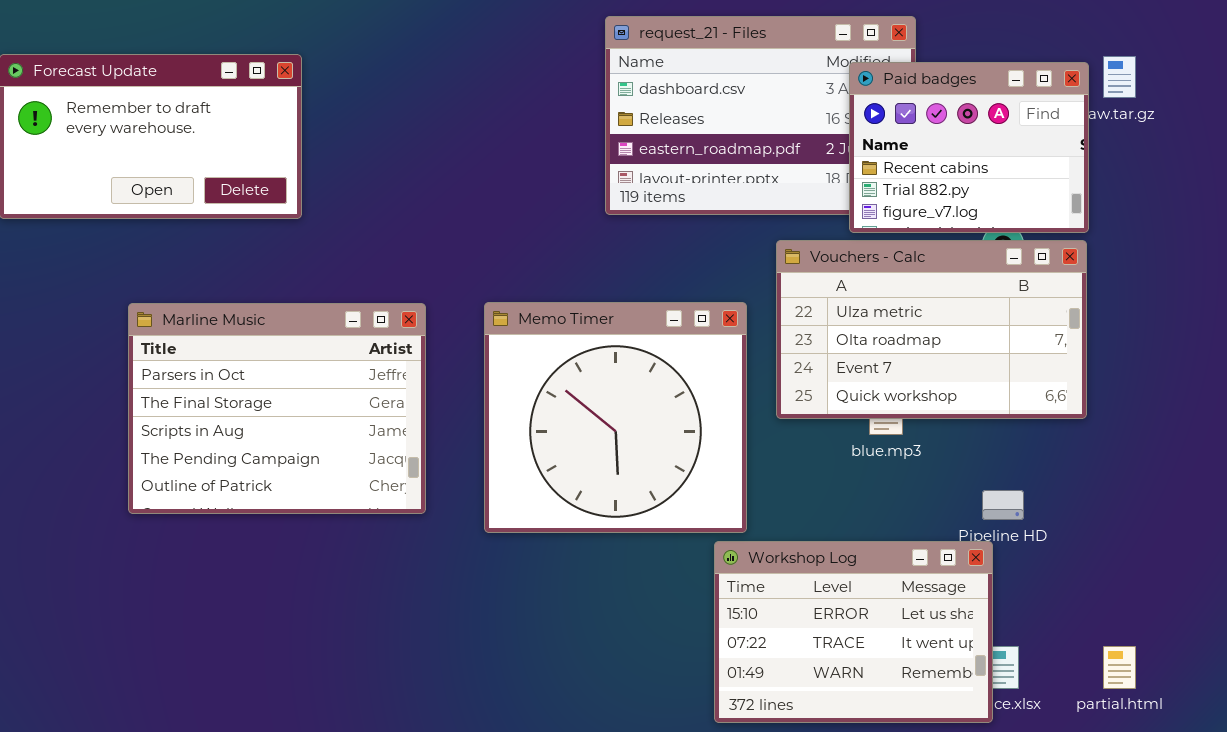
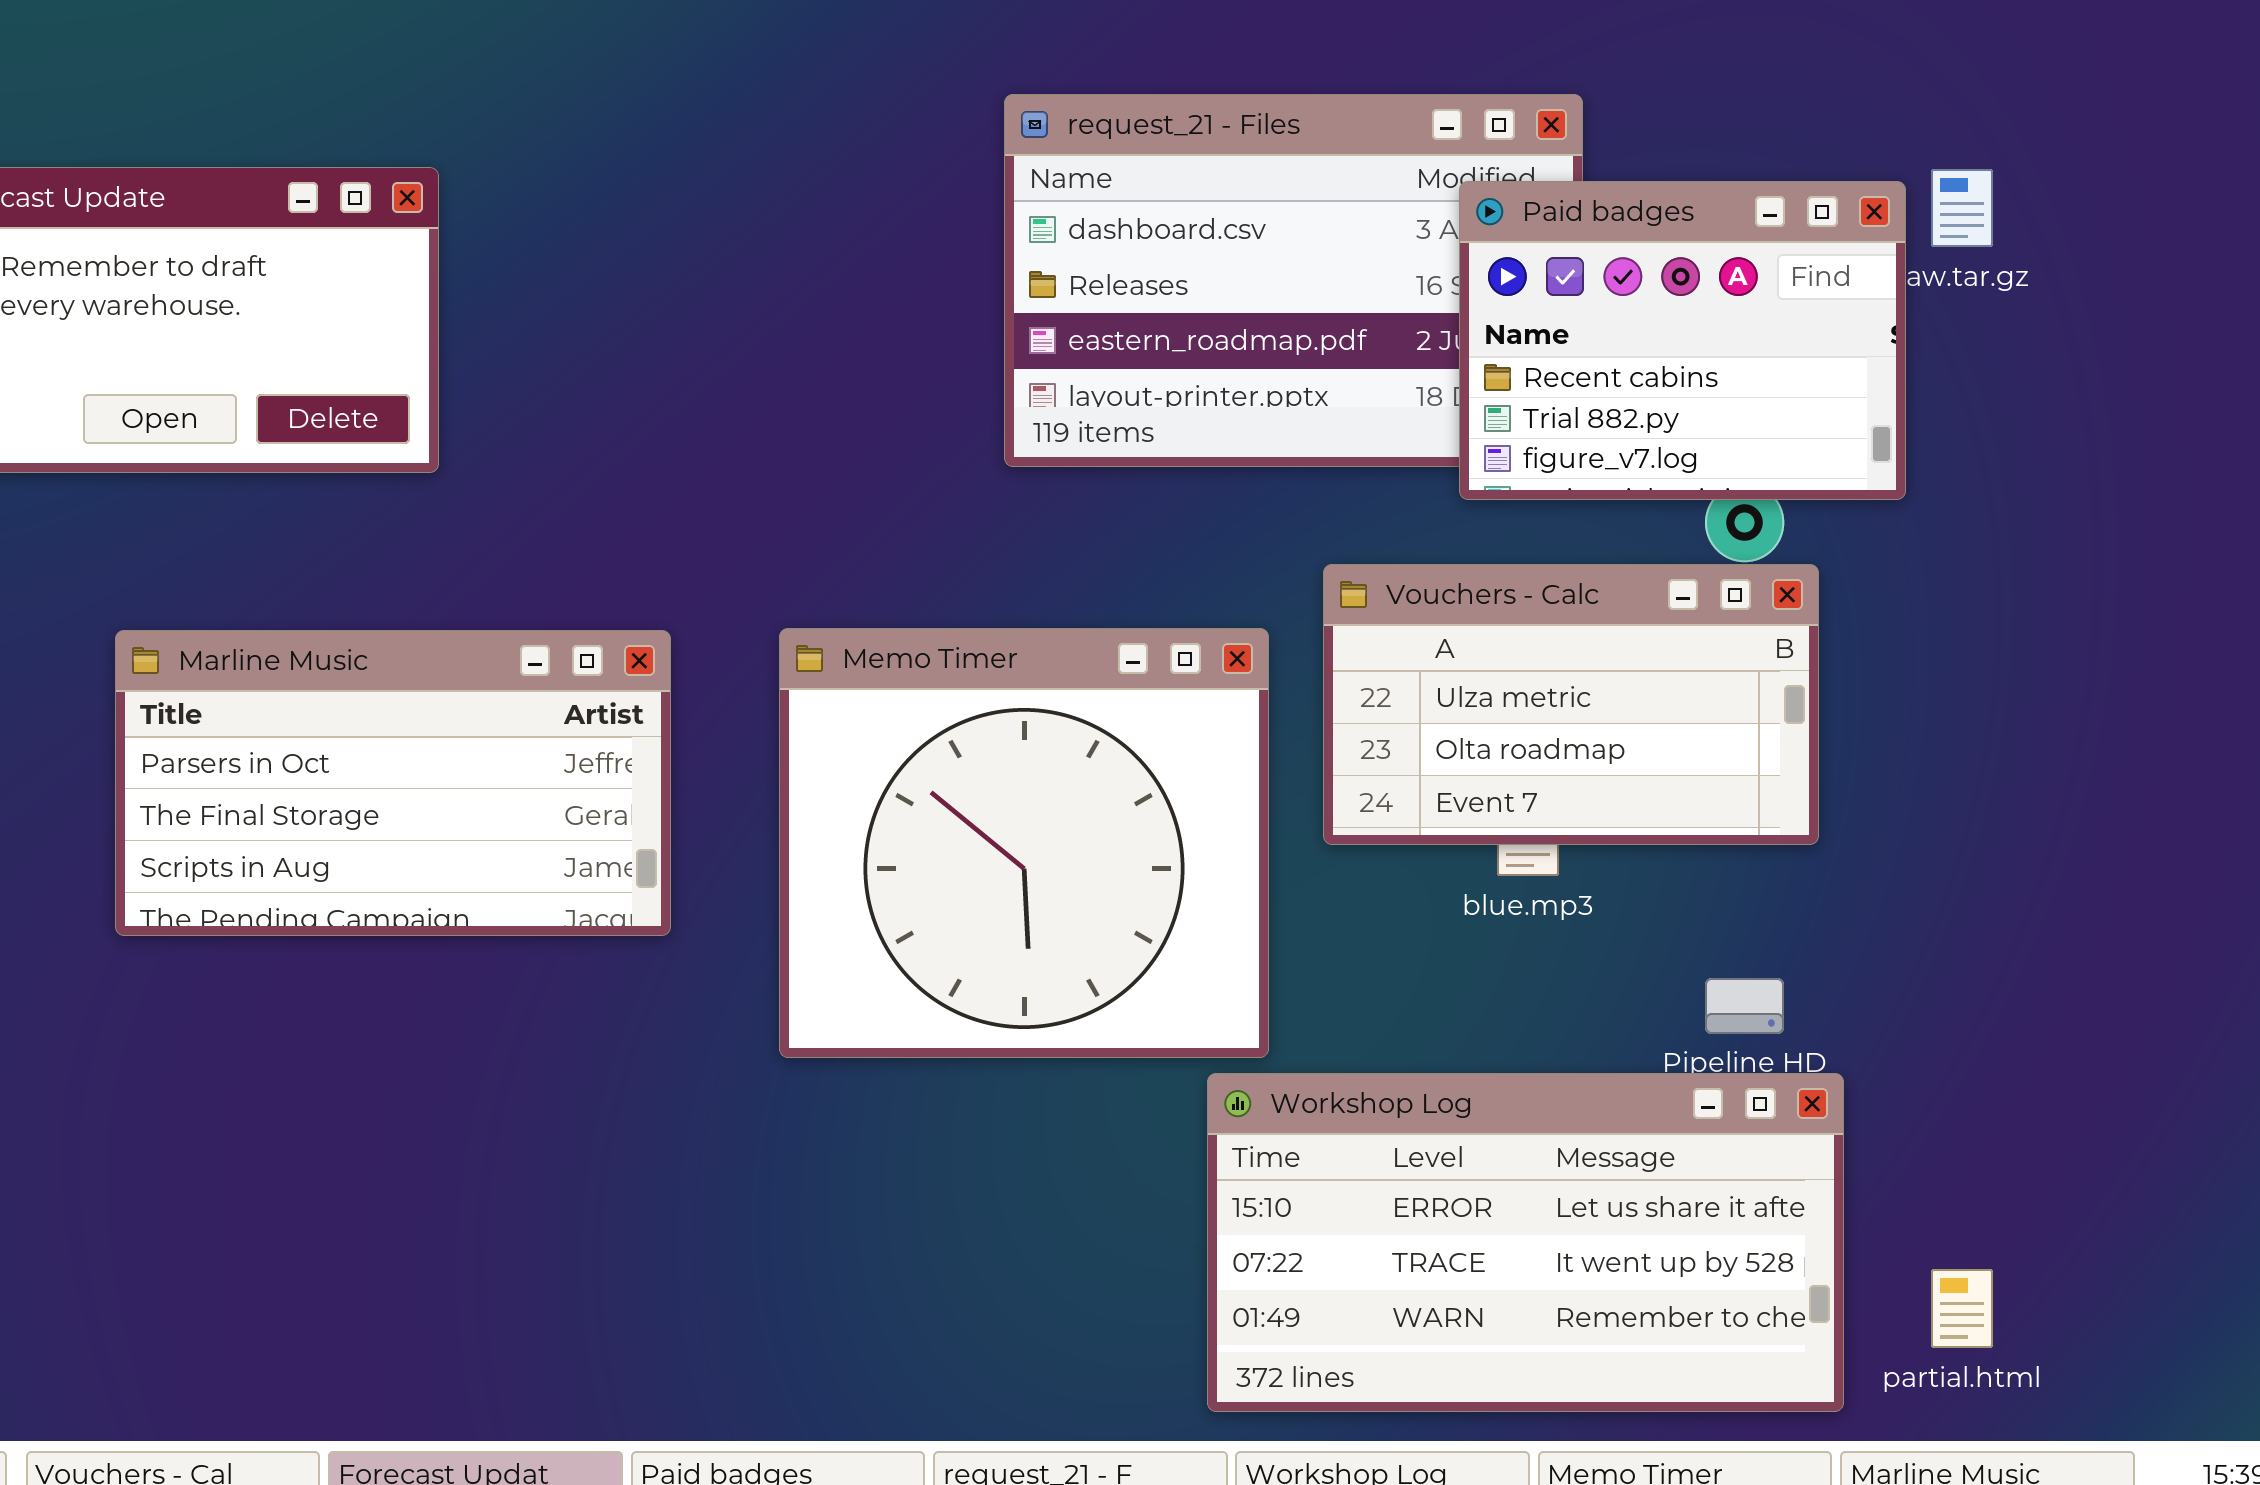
Vouchers - Calc: [776,240,1087,419] -> [1323,564,1819,845], resized
Marline Music: [128,303,426,514] -> [115,630,671,936], resized
Workshop Log: [714,541,993,723] -> [1207,1073,1844,1412], resized

